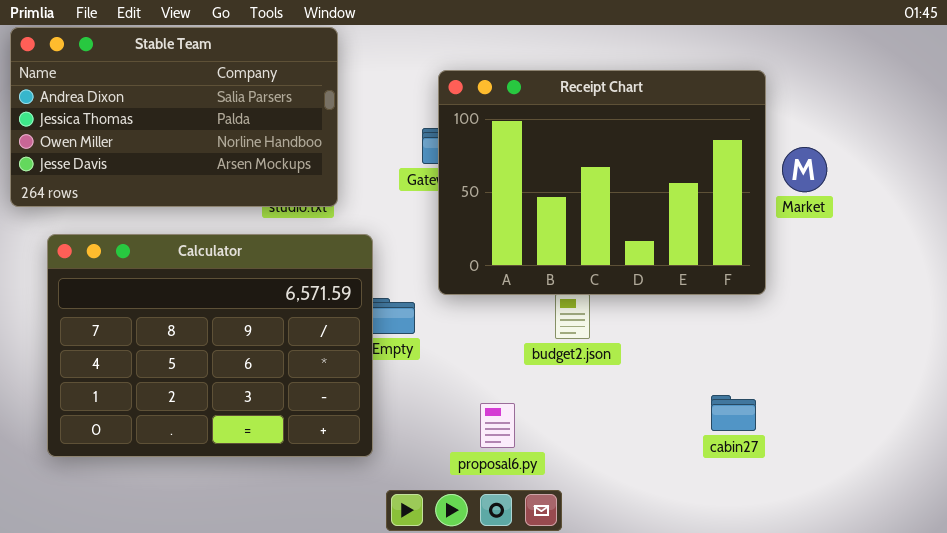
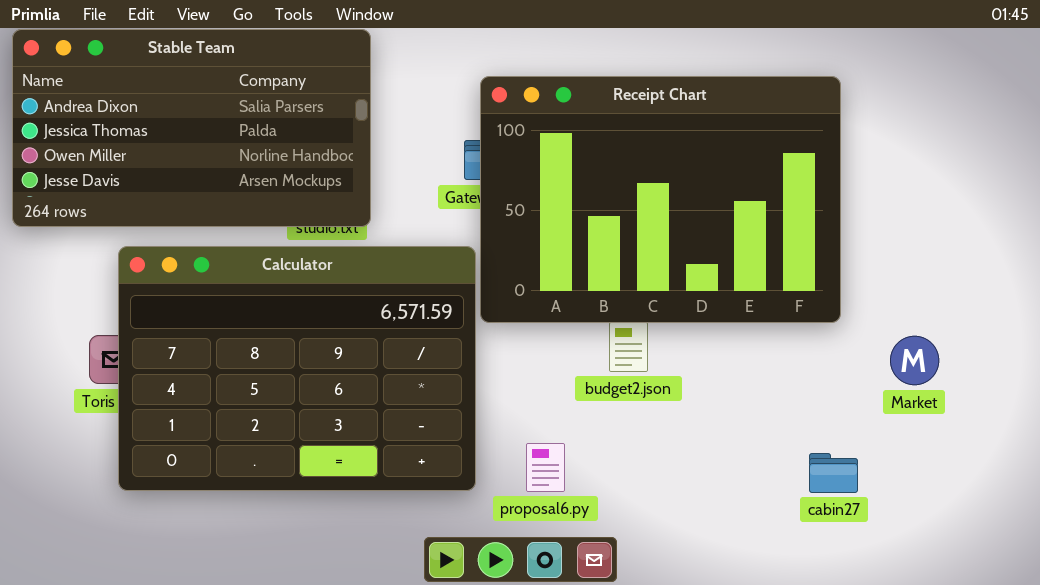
Market: [782,147,827,192] -> [890,336,939,385], moved
Calculator: [47,234,373,457] -> [118,246,476,491], moved
cabin27: [711,395,756,431] -> [809,453,858,493], moved

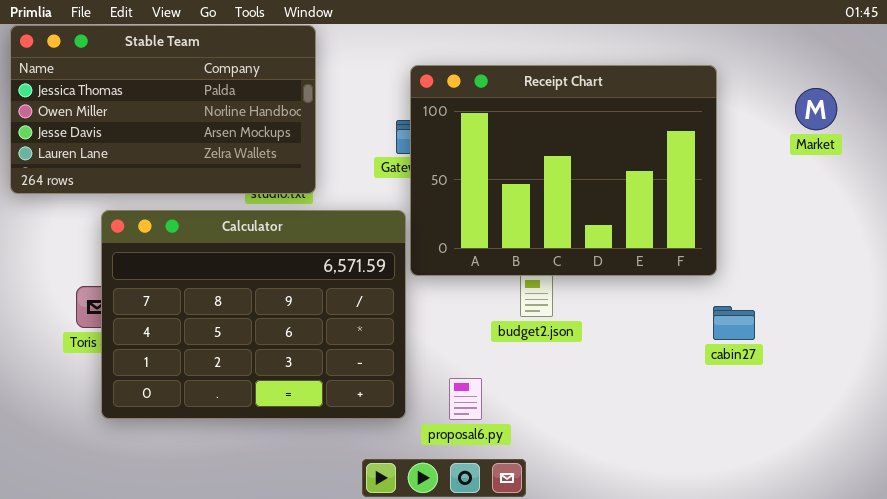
Stable Team: [12,29,371,227] -> [10,25,316,194], scrolled down 1 row
Market: [890,336,939,385] -> [795,88,837,130], moved
cabin27: [809,453,858,493] -> [713,306,755,340], moved

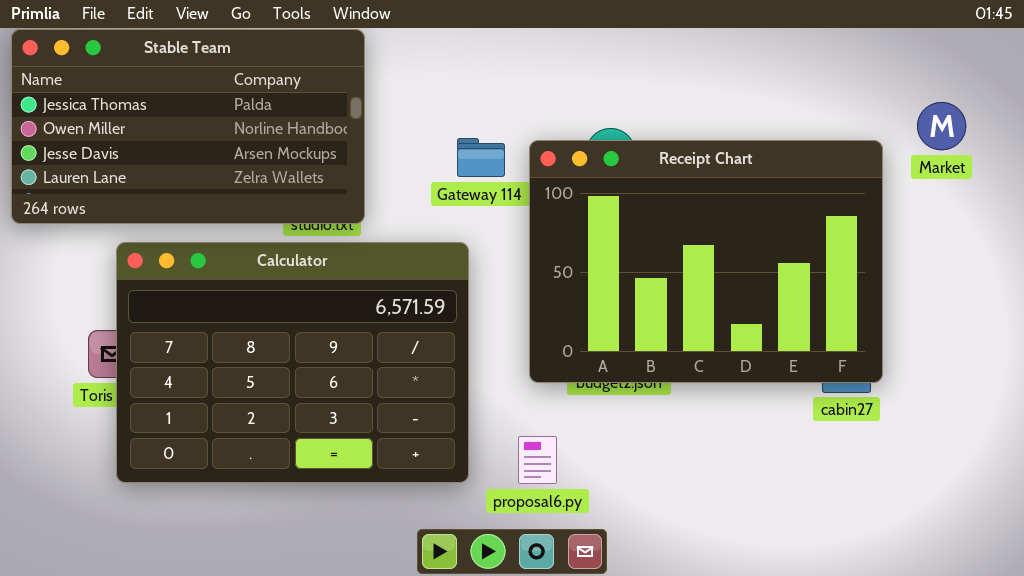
Receipt Chart: [410,65,717,276] -> [529,140,883,383], moved

